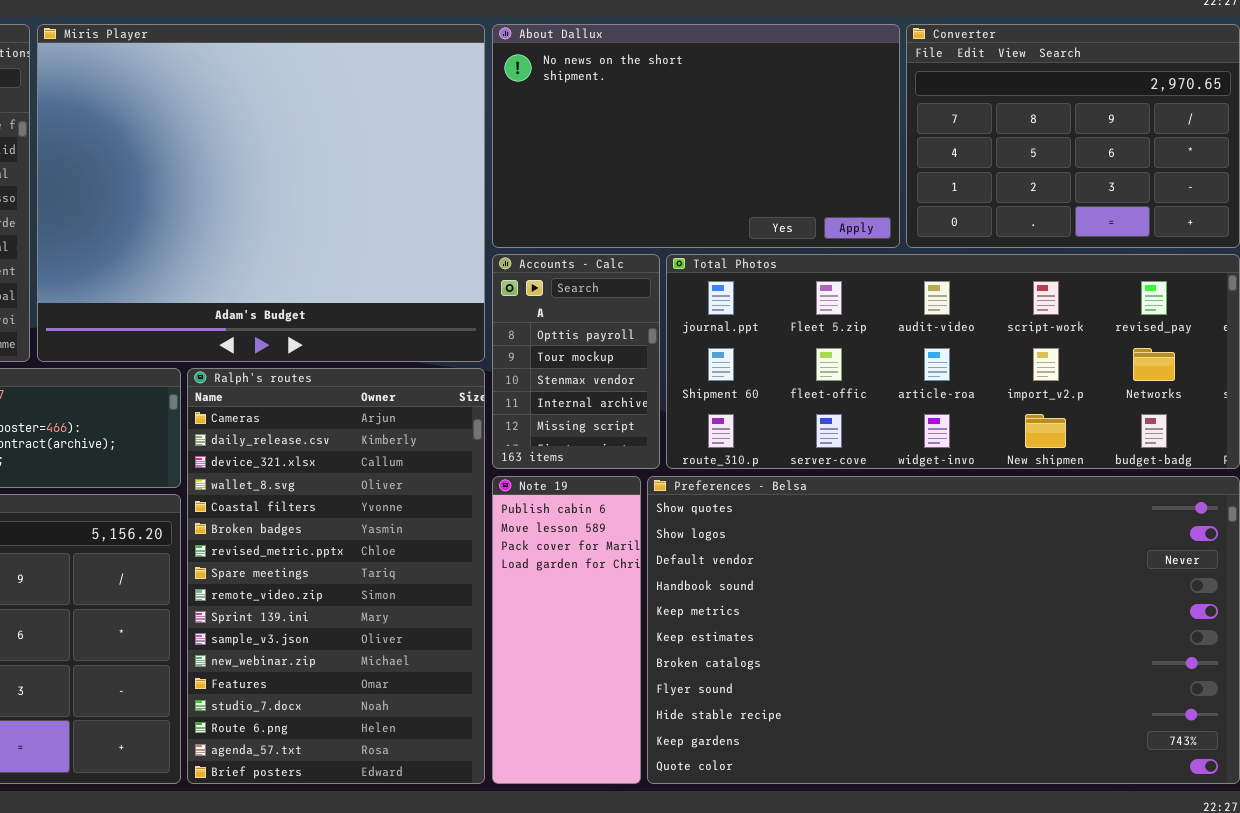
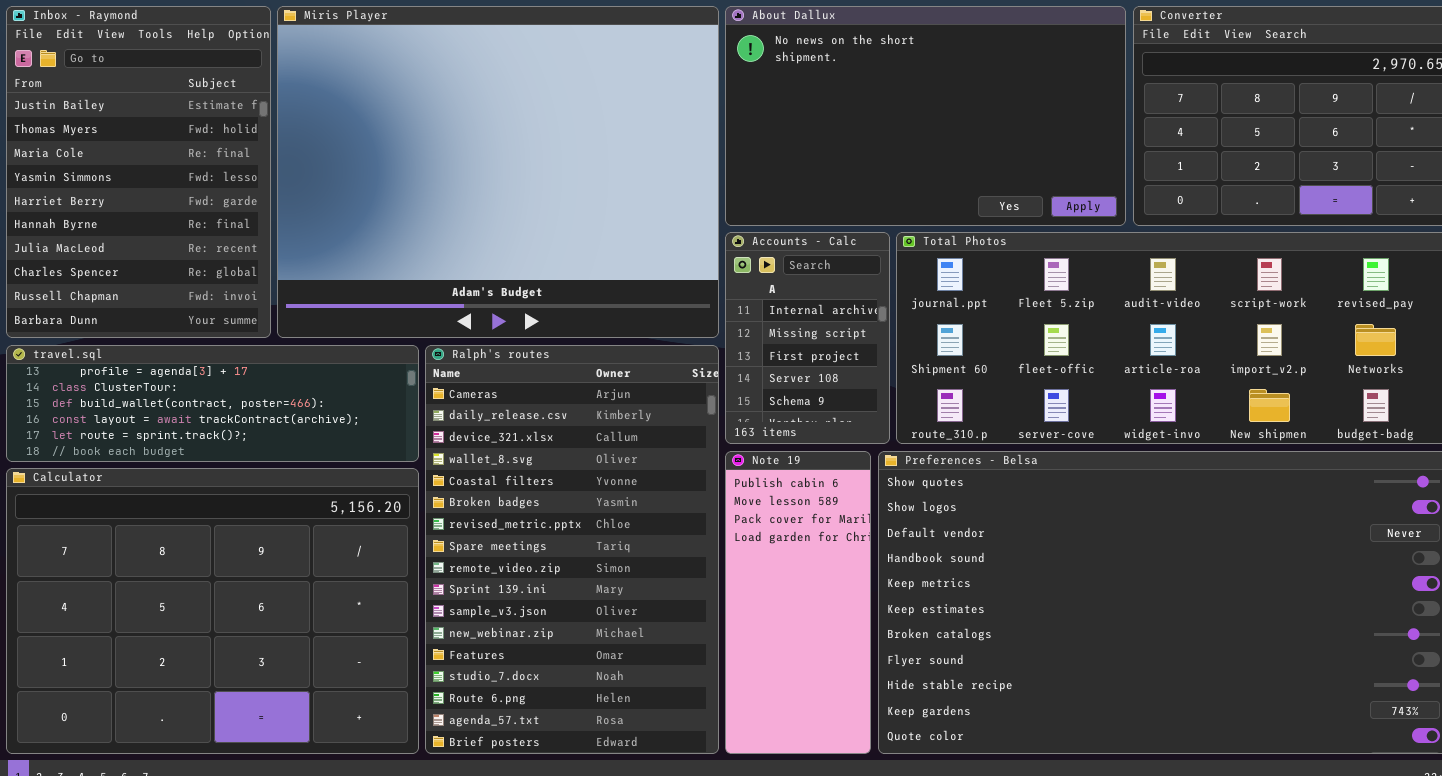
Accounts - Calc: [492,254,660,469] -> [725,232,890,444], scrolled down 3 rows

